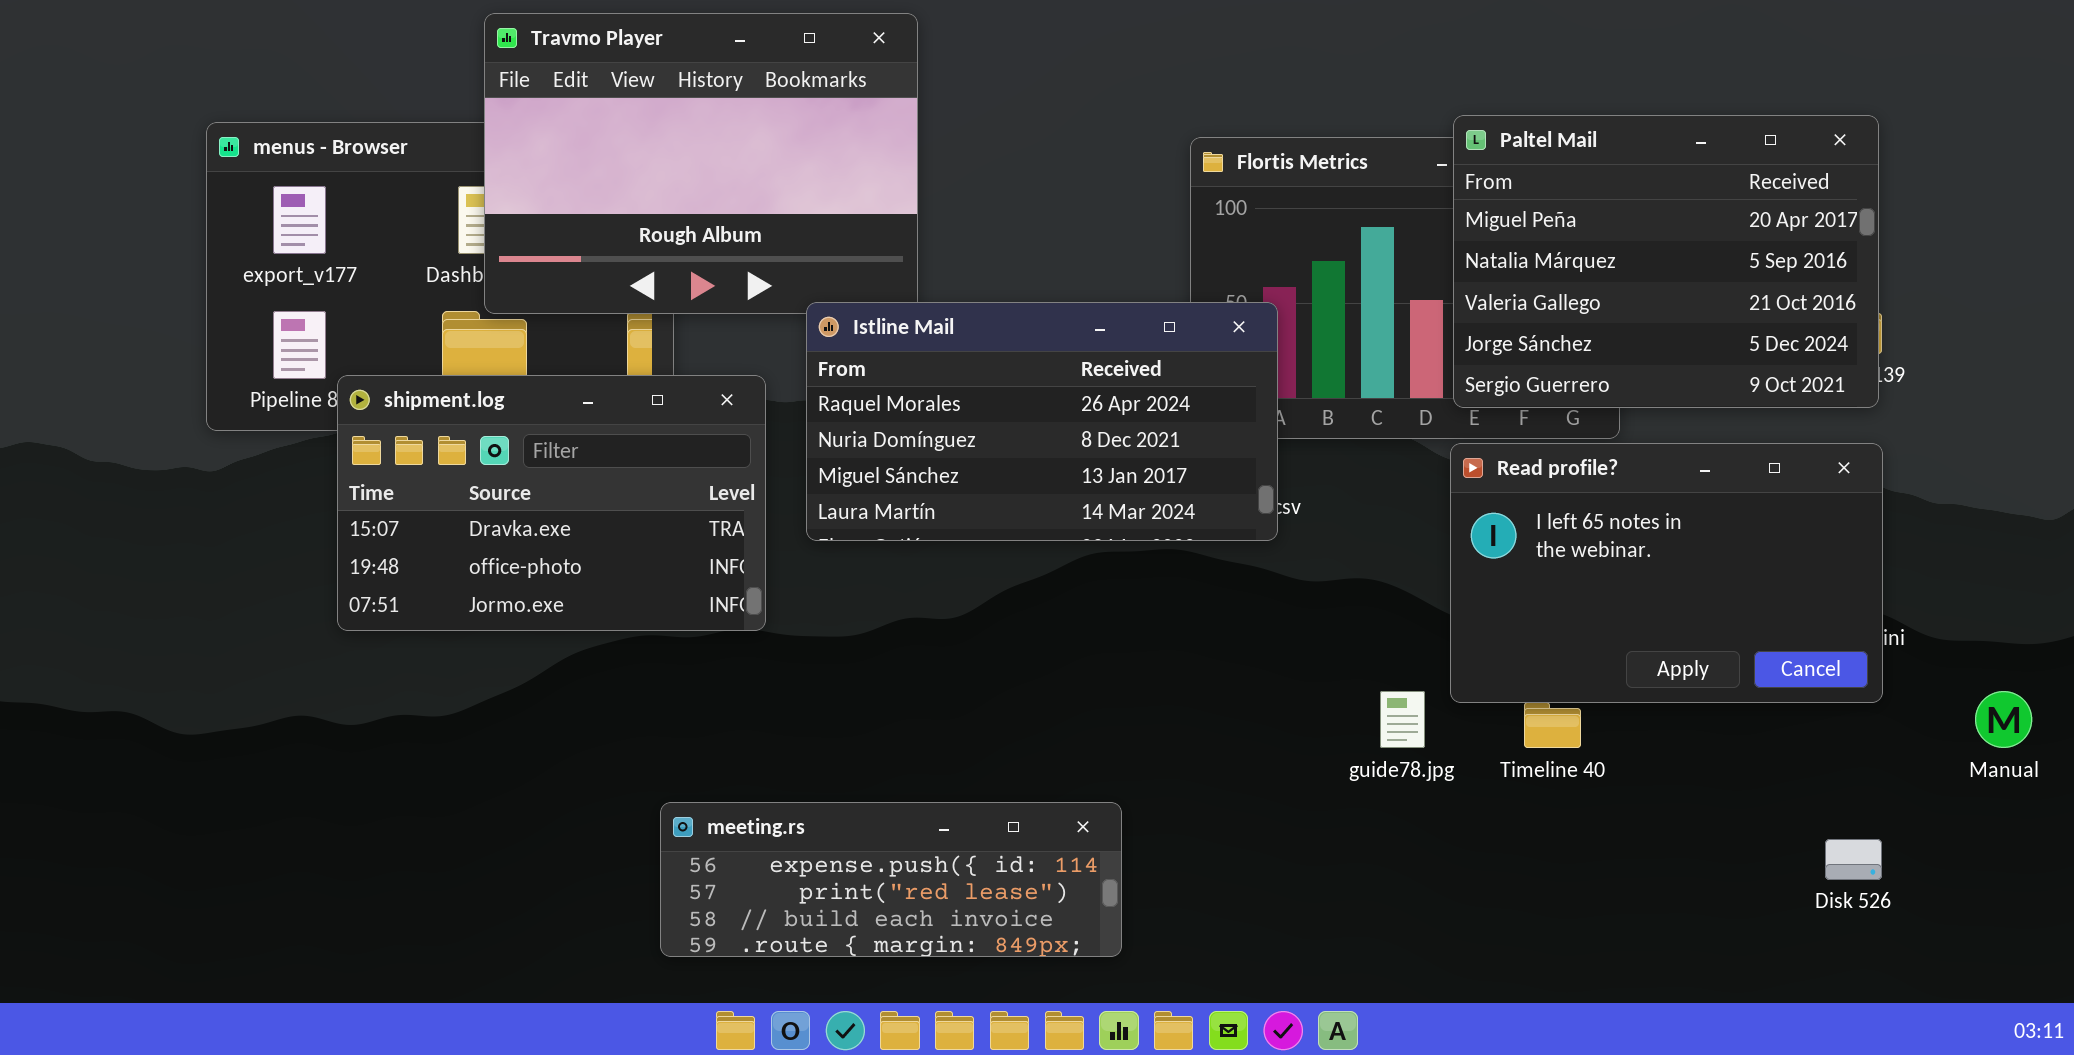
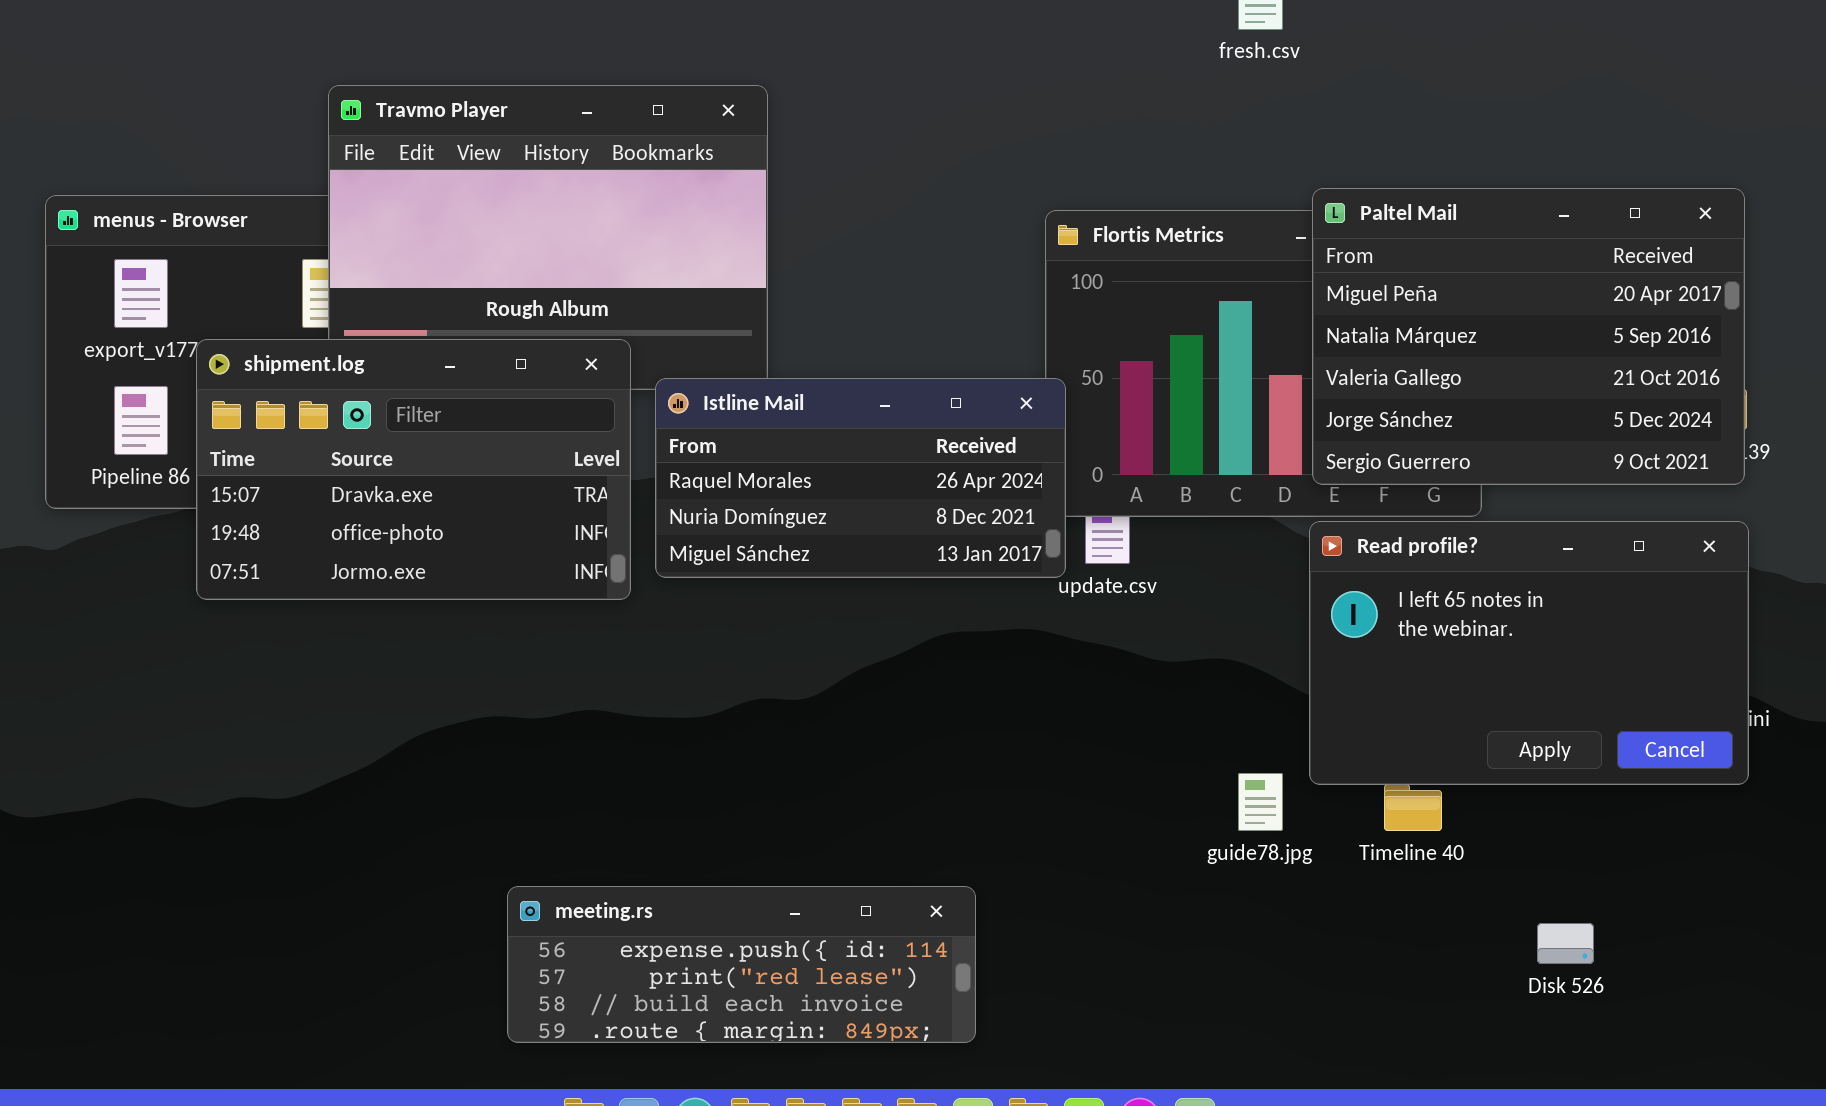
Istline Mail: [806,302,1278,541] -> [655,378,1066,578], resized
shipment.log: [337,375,766,631] -> [196,339,631,600], moved
Disk 526: [1825,839,1882,880] -> [1537,923,1594,964], moved

